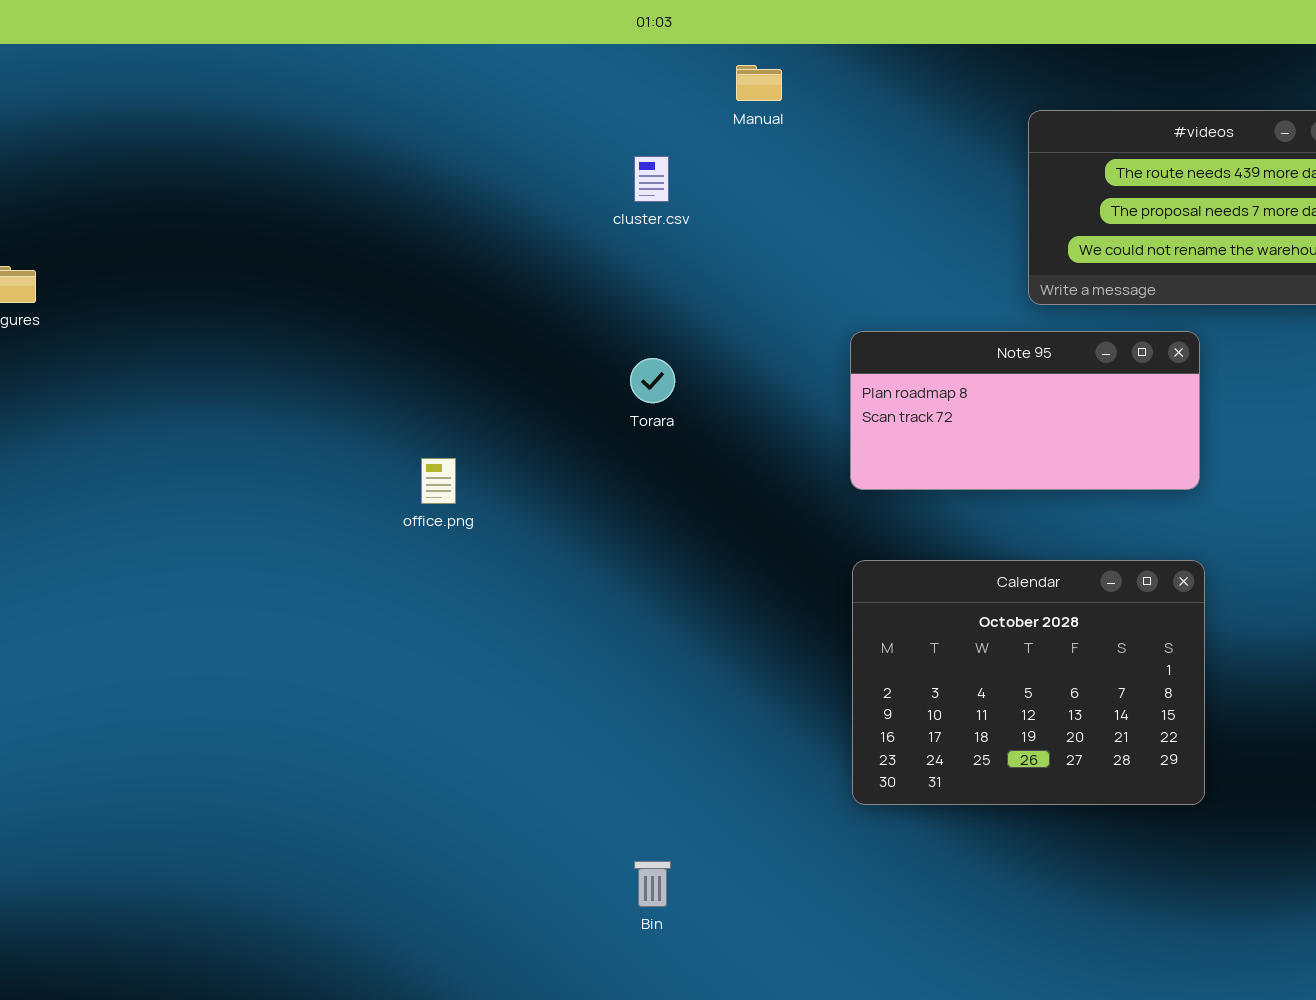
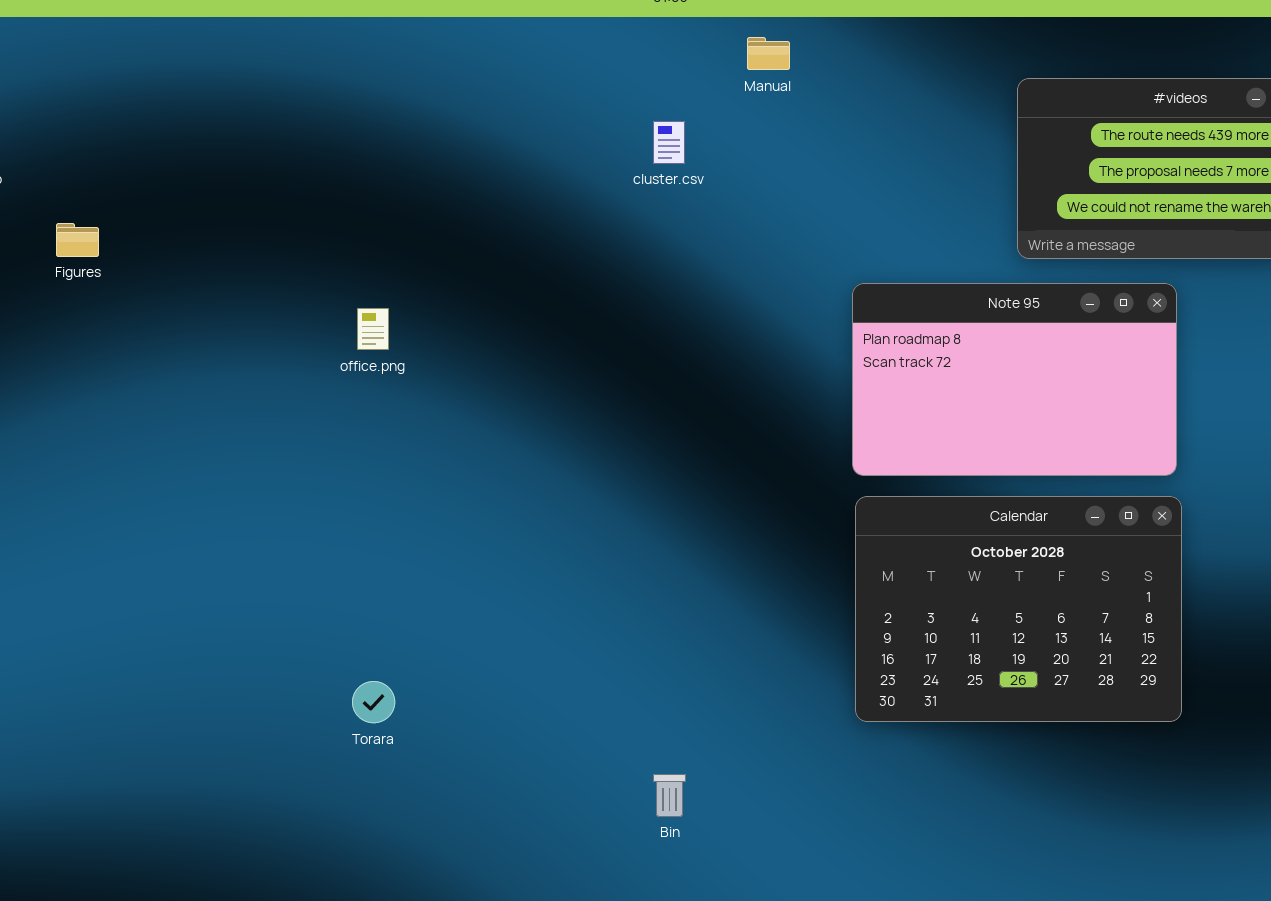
Note 95: [850,331,1200,490] -> [852,283,1177,476], resized
Torara: [630,358,675,403] -> [352,681,395,723], moved
office.png: [421,458,456,504] -> [357,308,389,350], moved

